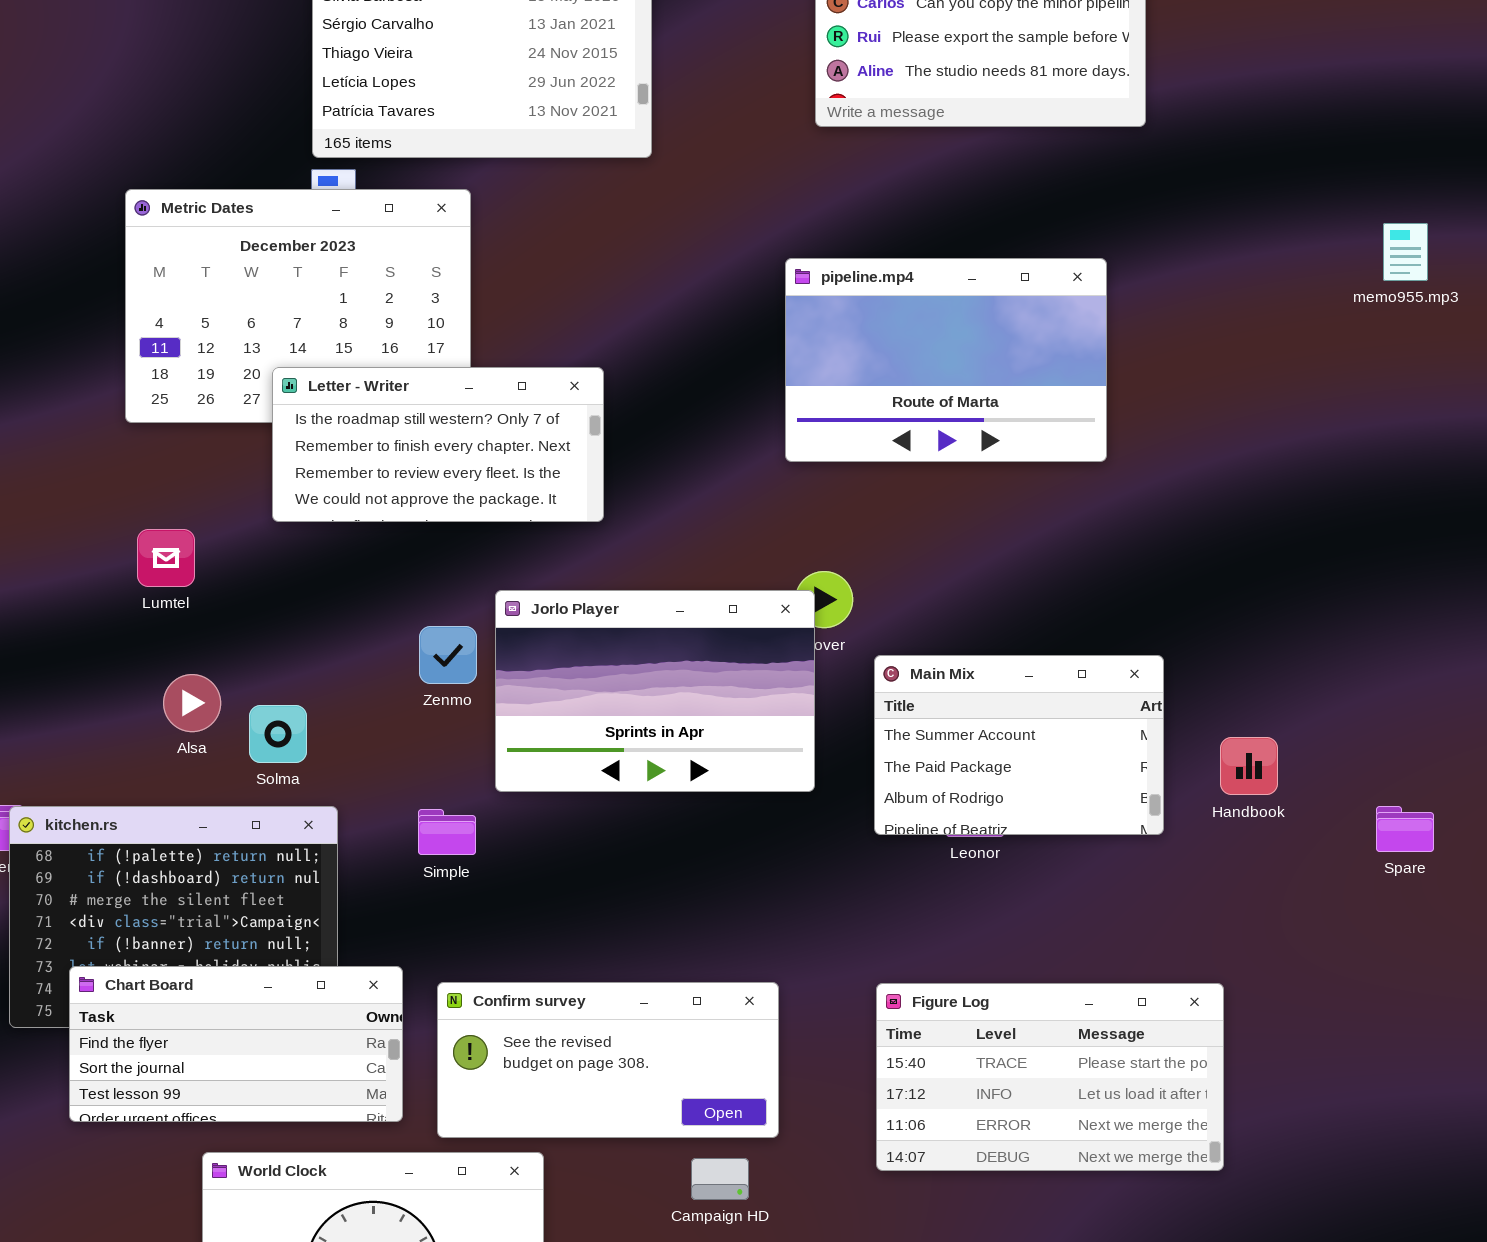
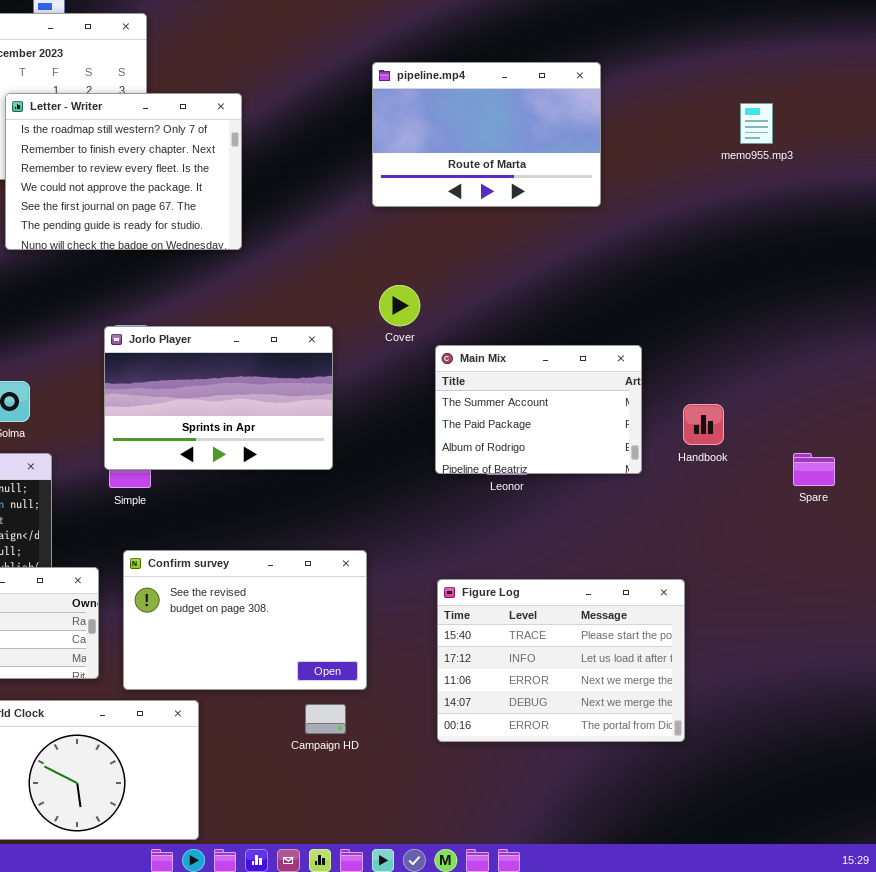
memo955.mp3: [1383,223,1428,281] -> [740,103,773,144], moved
Letter - Writer: [272,367,604,522] -> [5,93,242,250], resized
Jorlo Player: [495,590,815,792] -> [104,326,333,470], moved
Confirm survey: [437,982,779,1138] -> [123,550,367,690], resized
Figure Log: [876,983,1224,1171] -> [437,579,685,742], resized

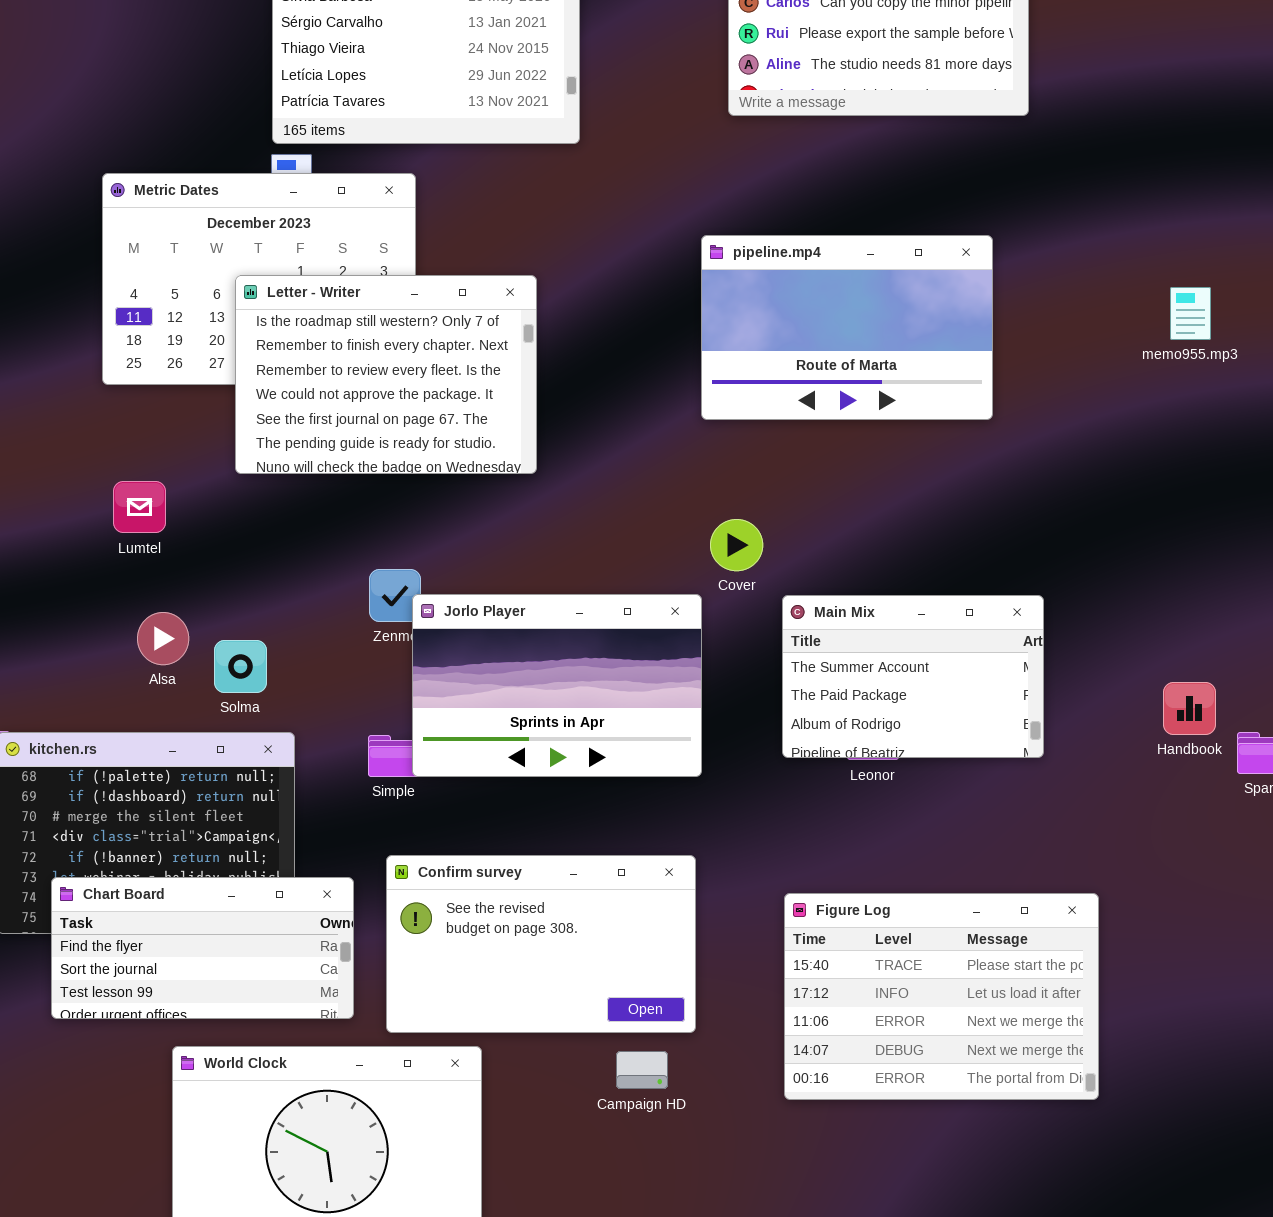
Jorlo Player: [104,326,333,470] -> [412,594,702,777], moved
Handbook: [683,404,724,445] -> [1163,682,1216,735], moved

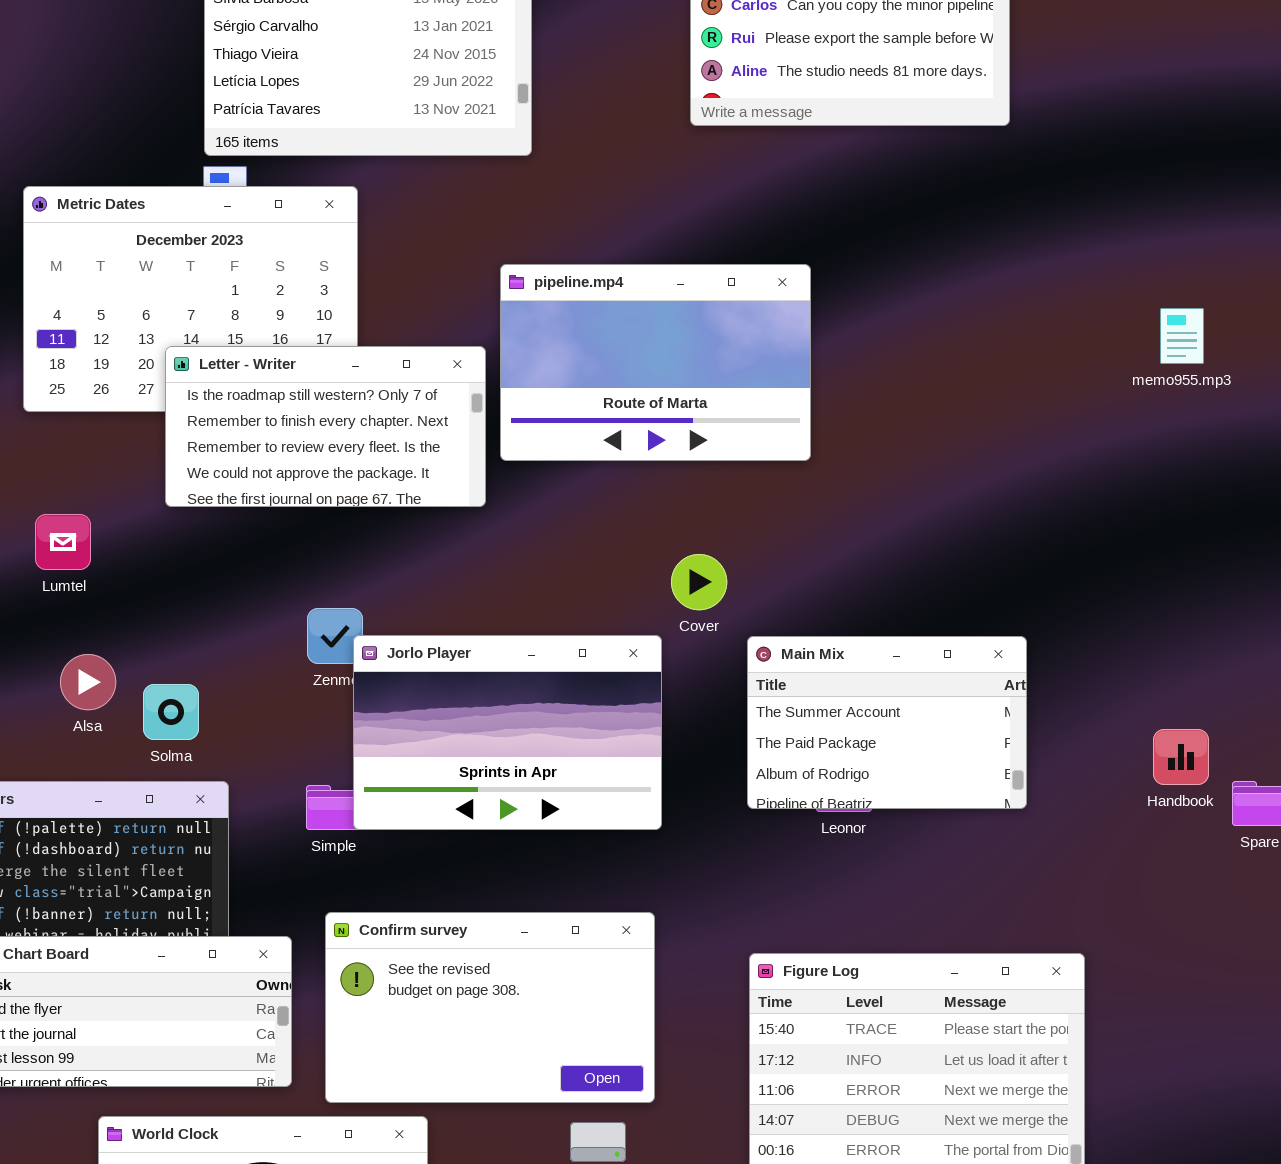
pipeline.mp4: [701,235,993,420] -> [500,264,811,461], moved
Letter - Writer: [235,275,537,474] -> [165,346,486,507], resized

